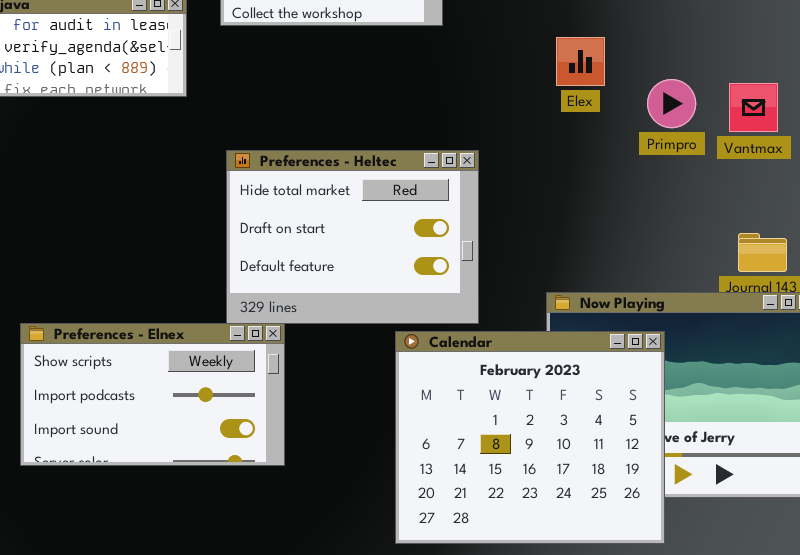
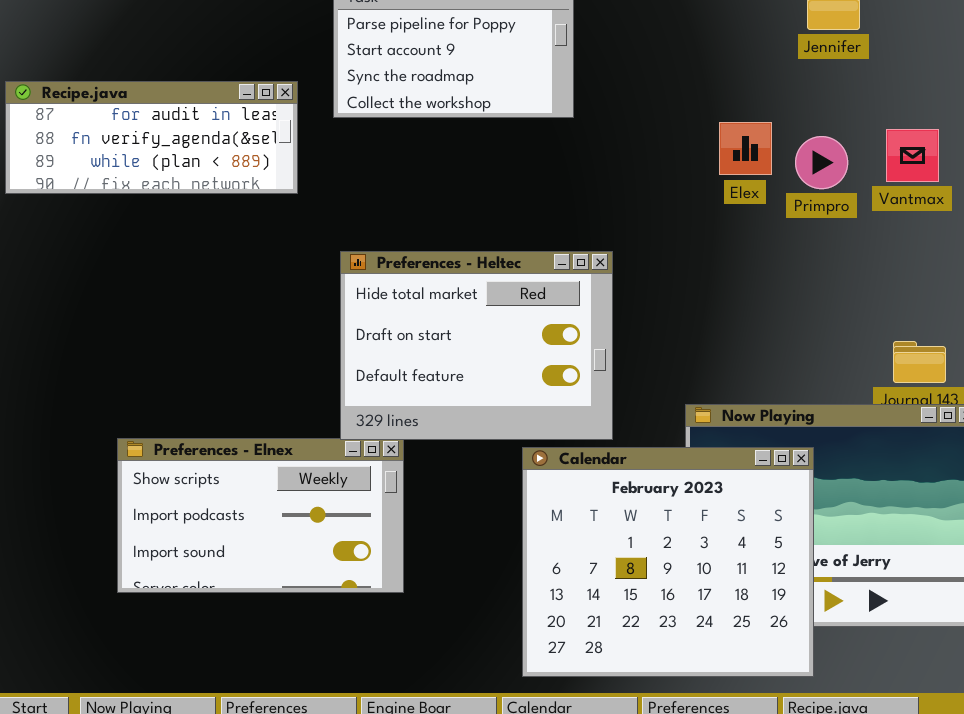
Elex: [556,37,605,86] -> [719,122,772,175], moved
Primpro: [647,79,696,128] -> [795,136,848,189], moved
Vantmax: [729,83,778,132] -> [886,129,939,182], moved

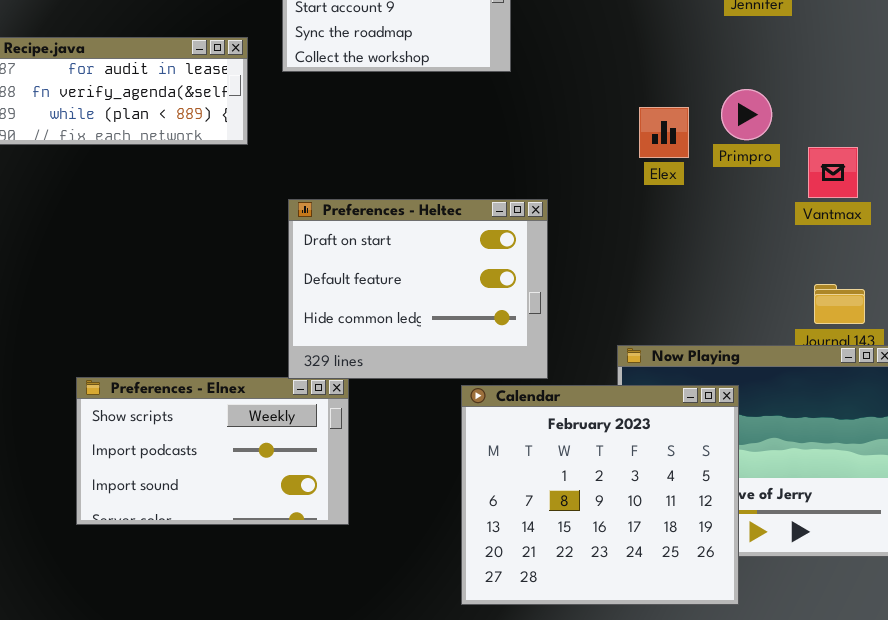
Elex: [719,122,772,175] -> [639,107,689,158], moved
Vantmax: [886,129,939,182] -> [808,147,858,198], moved
Preferences - Heltec: [340,251,613,440] -> [288,199,548,379], scrolled down 1 row

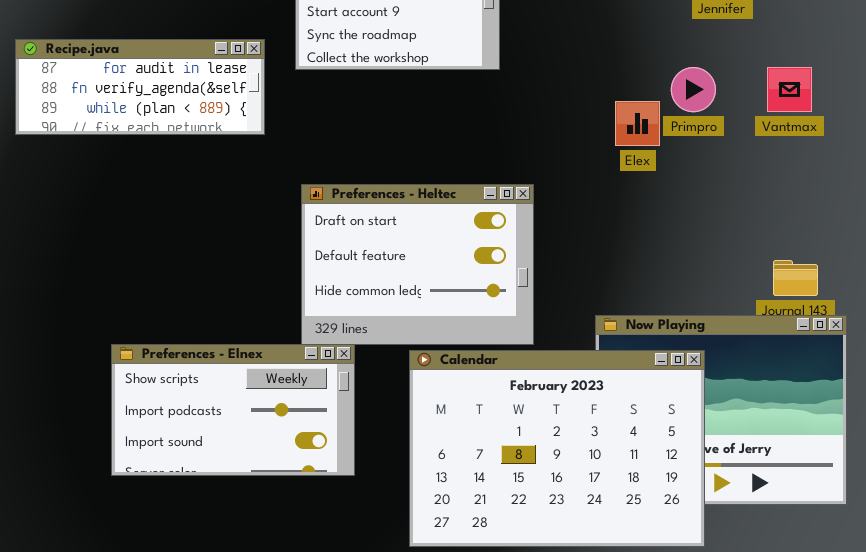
Primpro: [721,89,772,140] -> [671,67,716,112], moved
Vantmax: [808,147,858,198] -> [767,67,812,112], moved
Calendar: [461,385,739,605] -> [409,350,705,547], resized

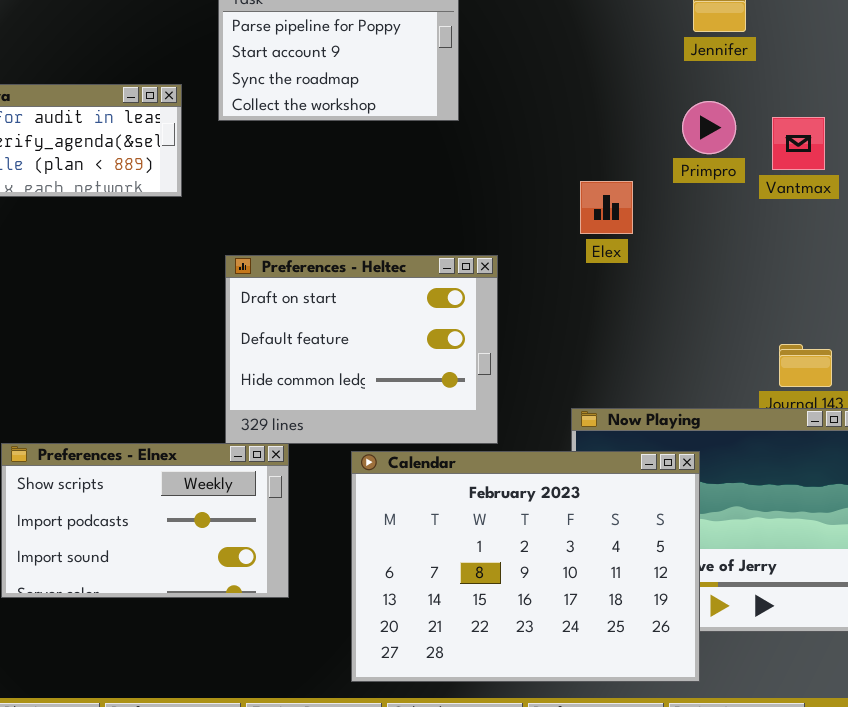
Primpro: [671,67,716,112] -> [682,101,736,154], moved
Elex: [615,101,660,146] -> [580,181,633,234], moved

